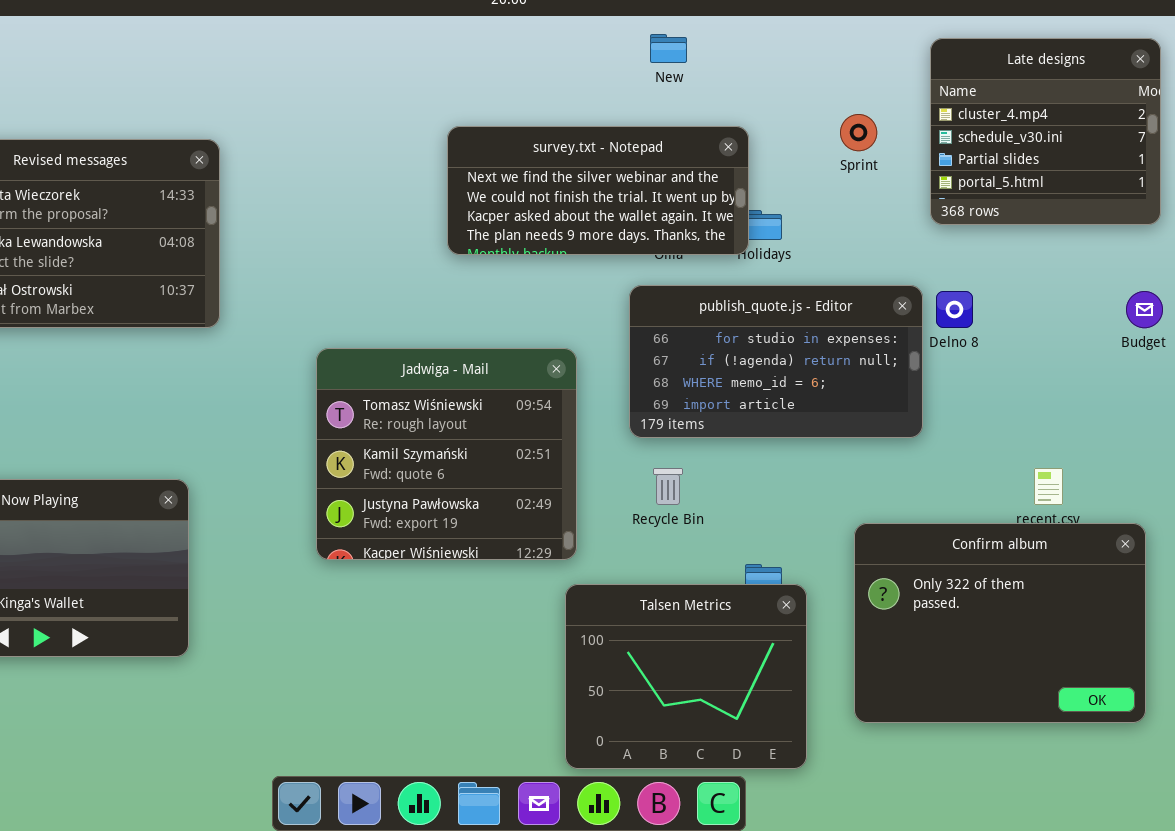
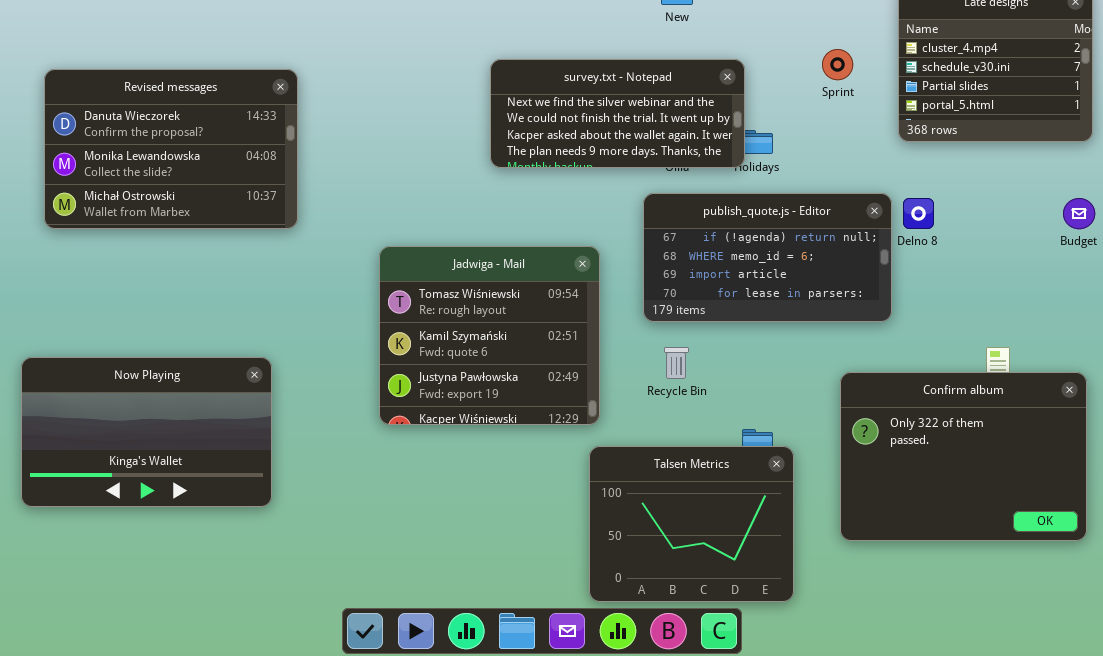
publish_quote.js - Editor: [629,285,923,438] -> [643,193,892,322], scrolled down 1 row
Confirm album: [854,523,1146,723] -> [840,372,1087,541], moved

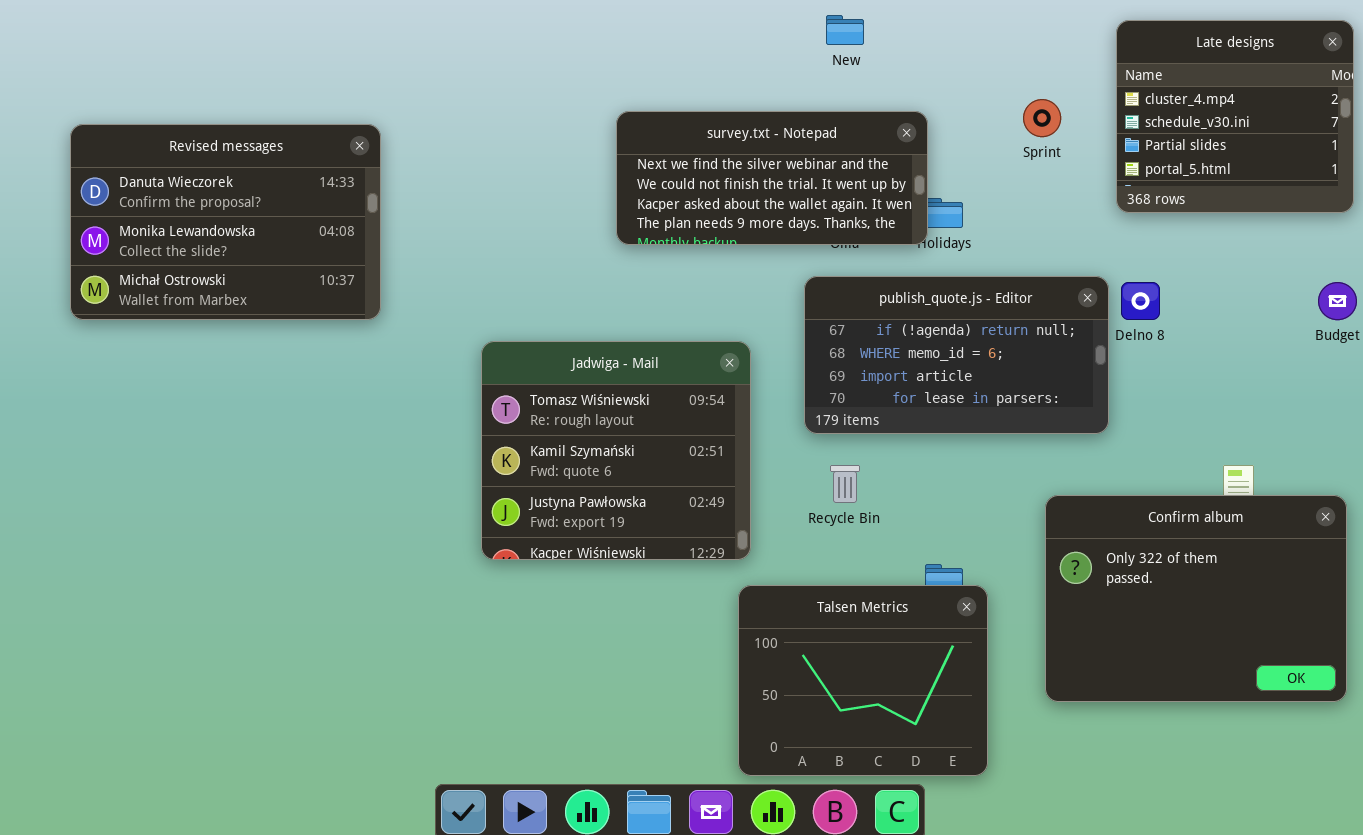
Now Playing: [21,357,272,507] -> none, closed

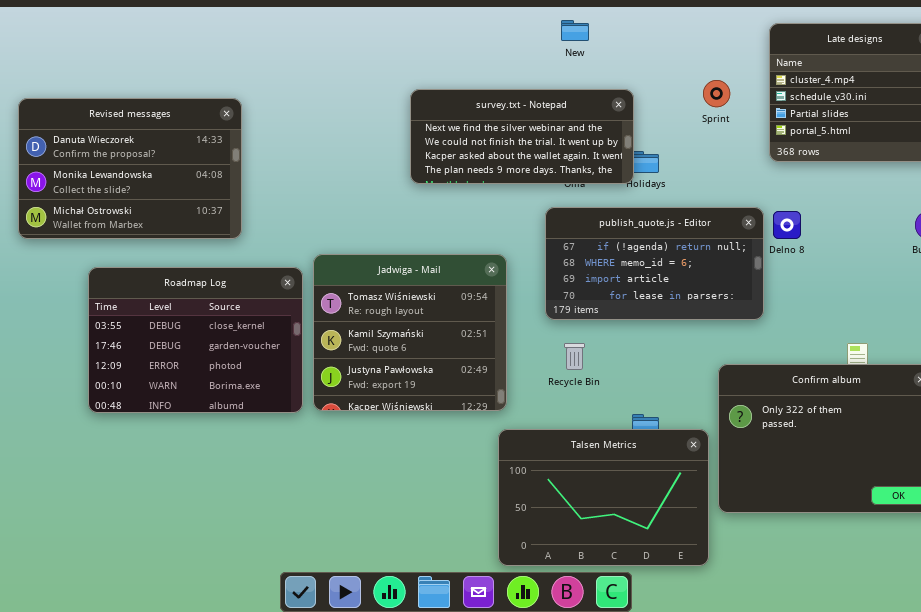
Roadmap Log: none -> [88,267,303,413], opened
Talsen Metrics: [738,585,988,776] -> [498,429,709,566], resized

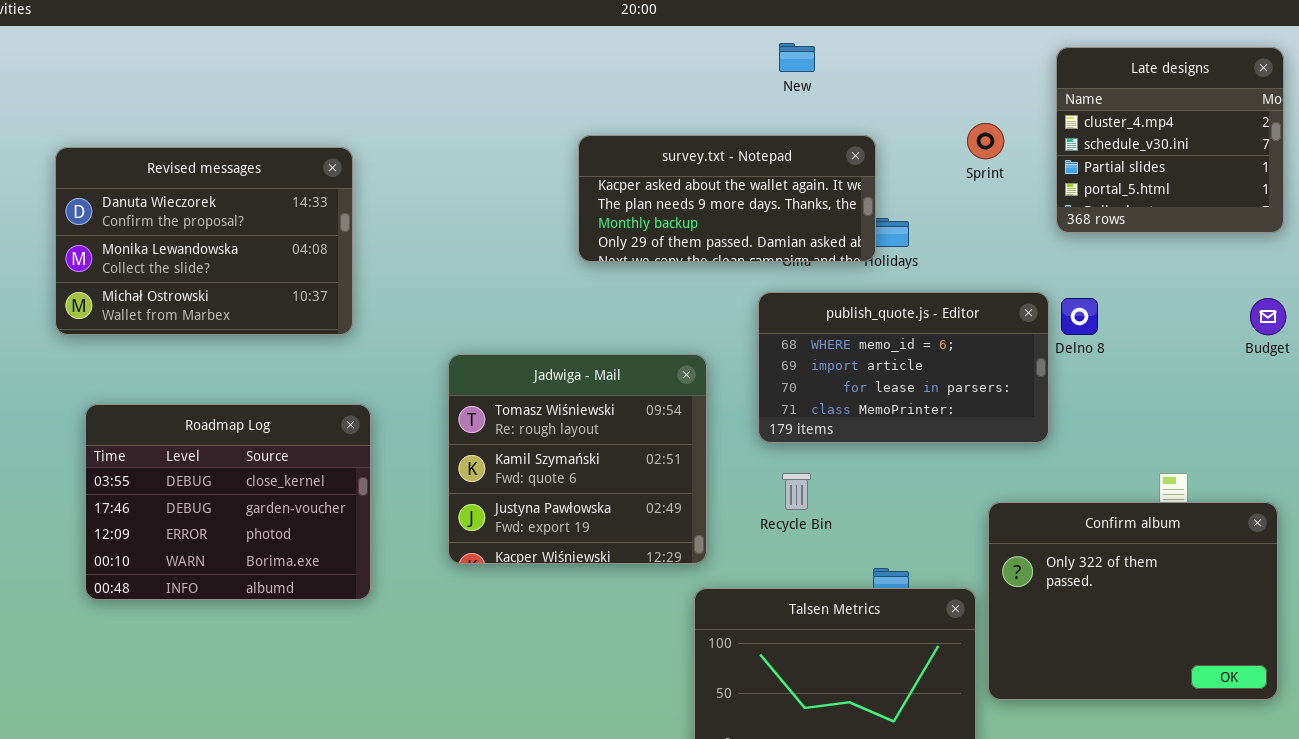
survey.txt - Notepad: [410,89,634,184] -> [578,135,876,262], scrolled down 2 rows
publish_quote.js - Editor: [545,207,764,320] -> [758,292,1049,443], scrolled down 1 row
Roadmap Log: [88,267,303,413] -> [85,404,371,600], moved

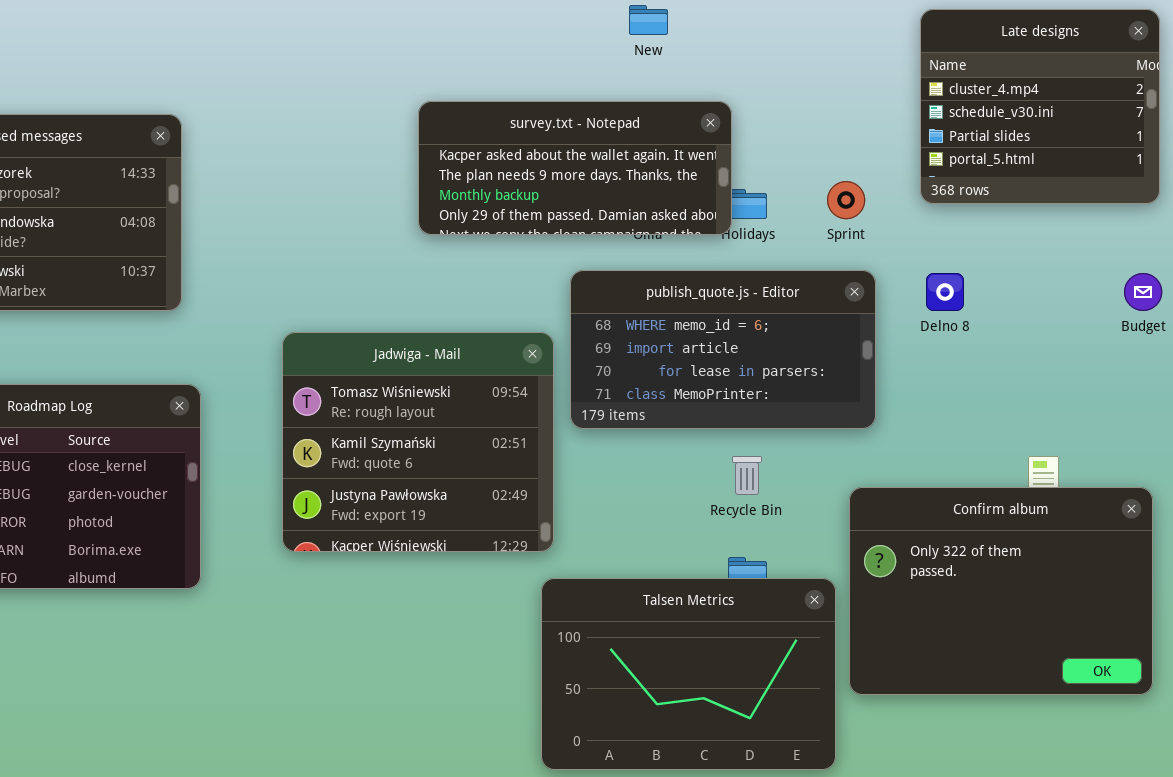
Sprint: [967,123,1004,159] -> [827,181,865,219], moved
publish_quote.js - Editor: [758,292,1049,443] -> [570,270,876,429], moved
Recycle Bin: [782,473,811,510] -> [732,456,762,495], moved

